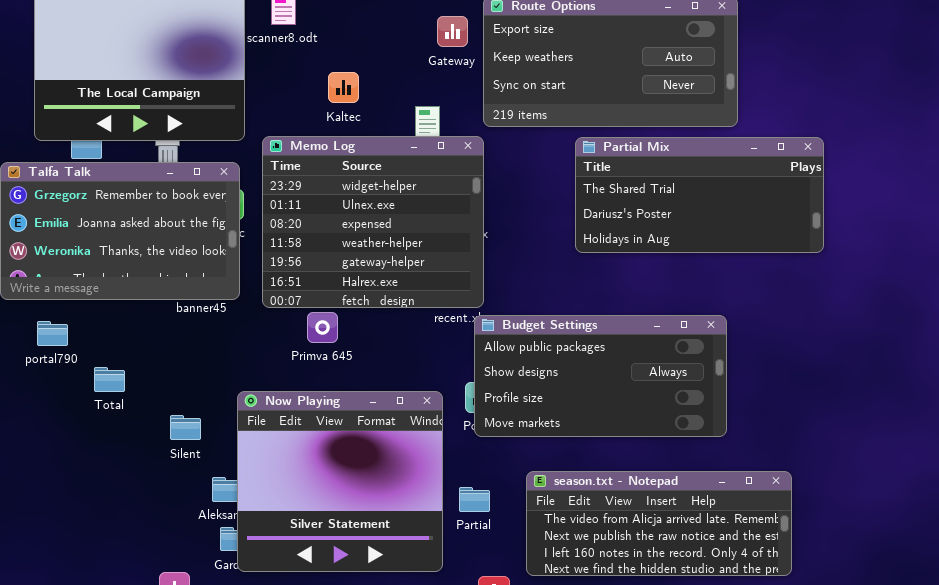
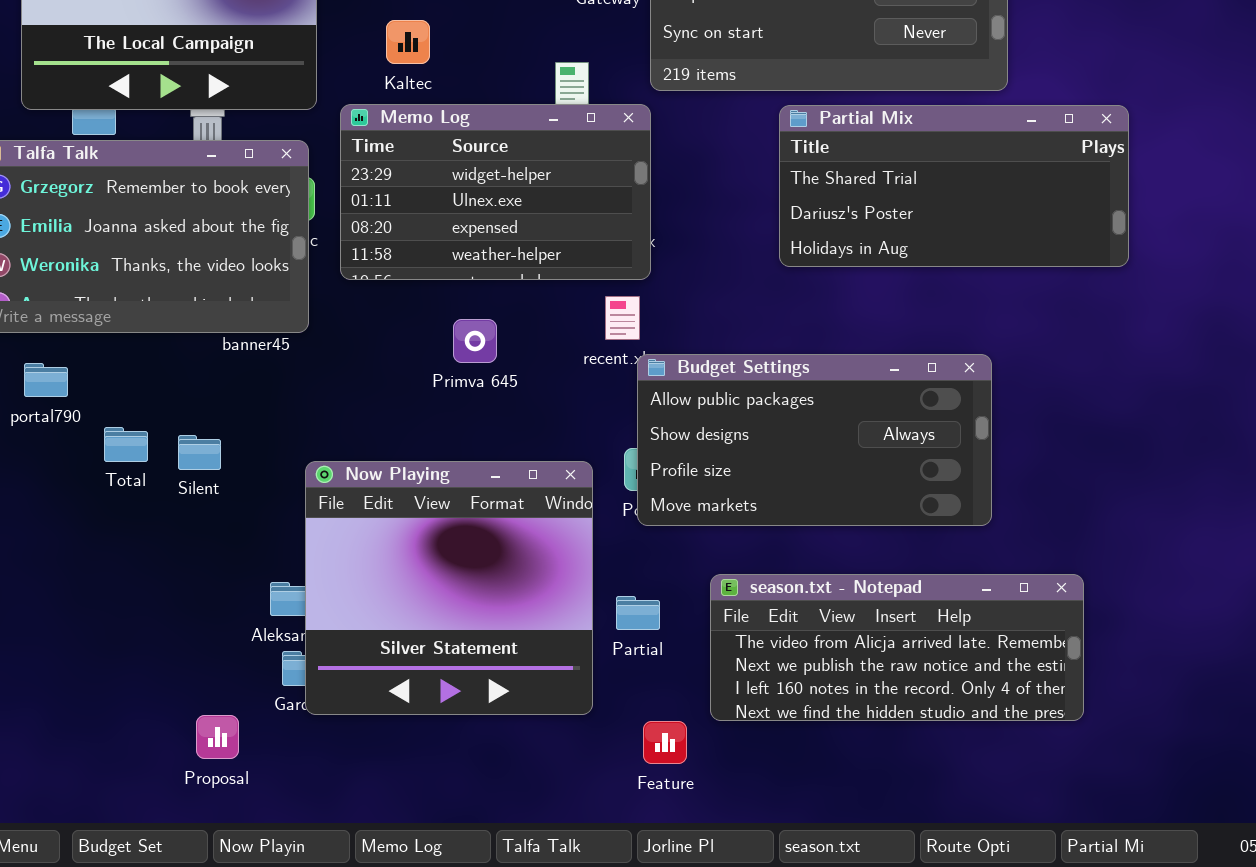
Kaltec: [328,72,359,103] -> [386,20,430,64], moved
Memo Log: [262,136,484,308] -> [340,104,651,280], resized
Primva 645: [307,312,338,343] -> [453,319,497,363], moved
Silent: [170,415,201,440] -> [178,435,221,470], moved

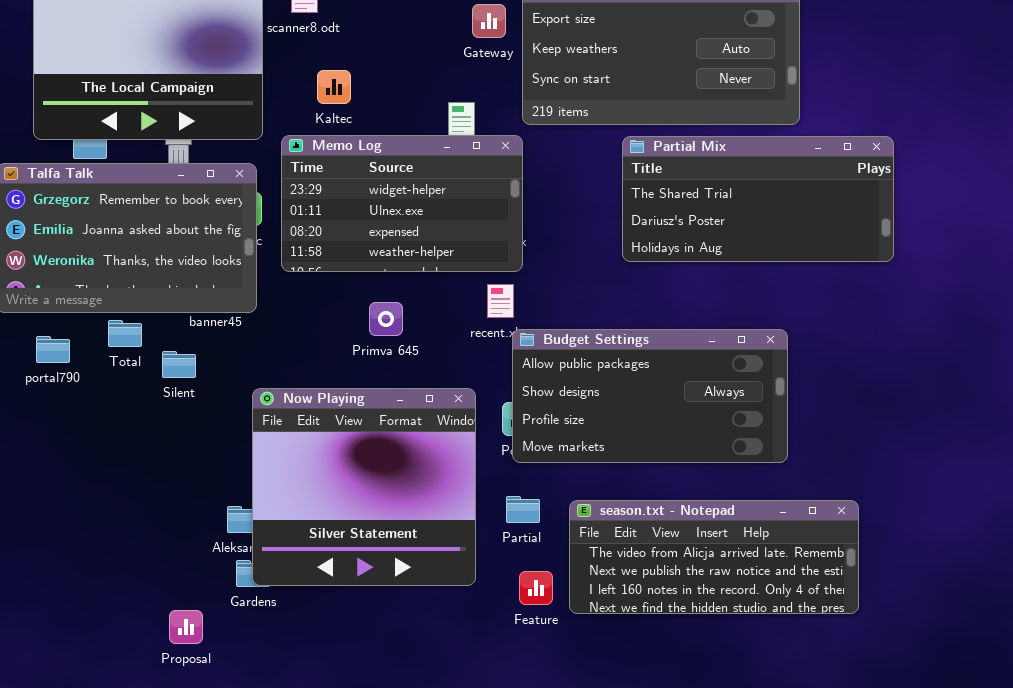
Total: [104,427,148,462] -> [108,320,142,347], moved
Silent: [178,435,221,470] -> [162,351,196,378], moved
Now Playing: [305,461,593,715] -> [252,388,476,586], moved
Partial: [616,596,660,630] -> [506,496,540,523], moved
Feature: [643,721,687,764] -> [519,571,553,605], moved

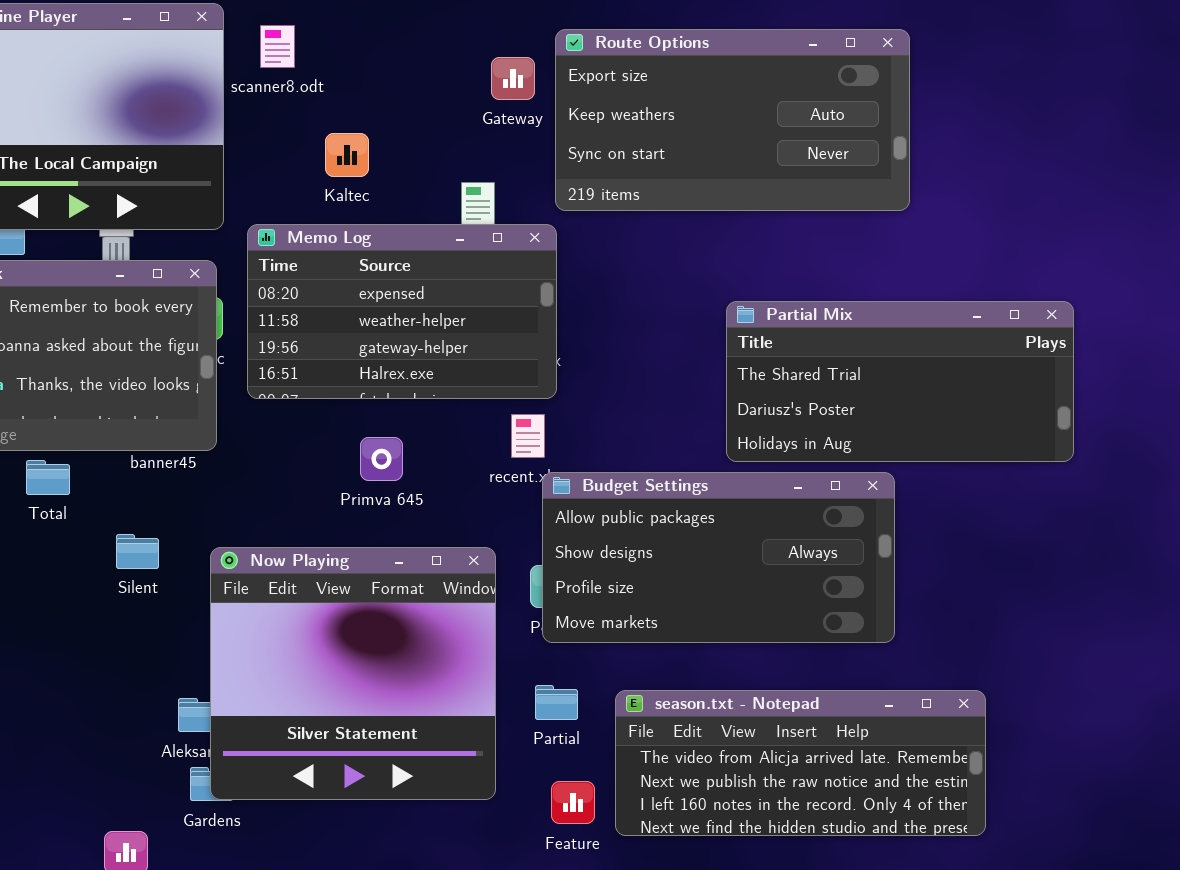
Kaltec: [317,70,351,104] -> [325,133,369,177], moved
Memo Log: [281,135,523,272] -> [247,224,557,399], scrolled down 2 rows
Partial Mix: [622,136,894,262] -> [726,301,1074,462], moved
Silent: [162,351,196,378] -> [116,534,159,569], moved

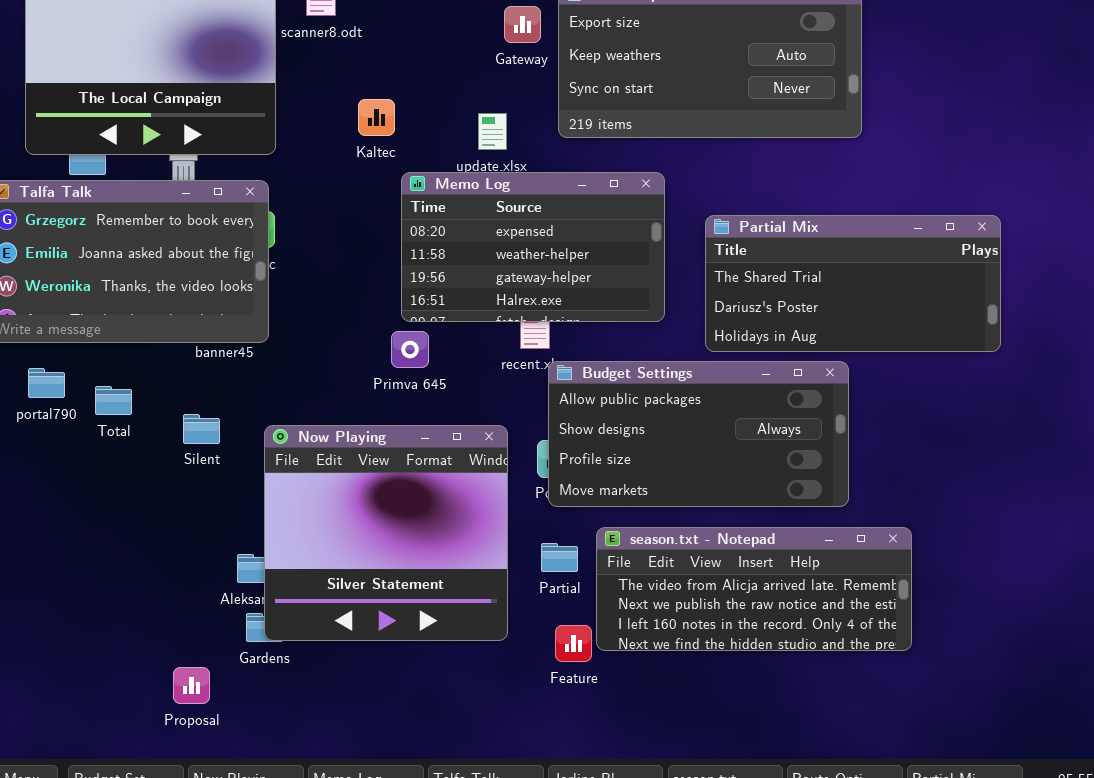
Kaltec: [325,133,369,177] -> [358,99,395,136], moved
Memo Log: [247,224,557,399] -> [401,172,665,322], moved
Total: [26,460,70,495] -> [95,386,132,415], moved
season.txt - Notepad: [615,690,986,836] -> [596,527,912,651], moved

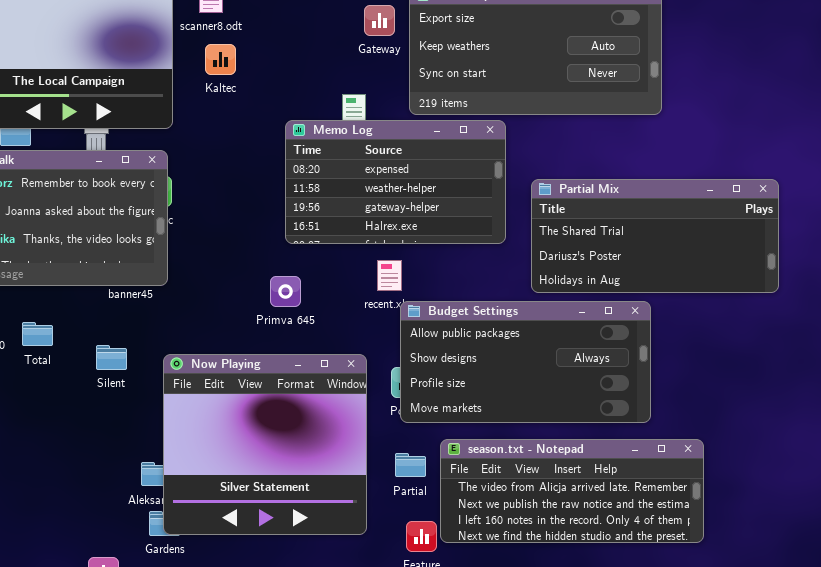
Kaltec: [358,99,395,136] -> [205,44,236,75], moved
Memo Log: [401,172,665,322] -> [285,120,506,244], moved

